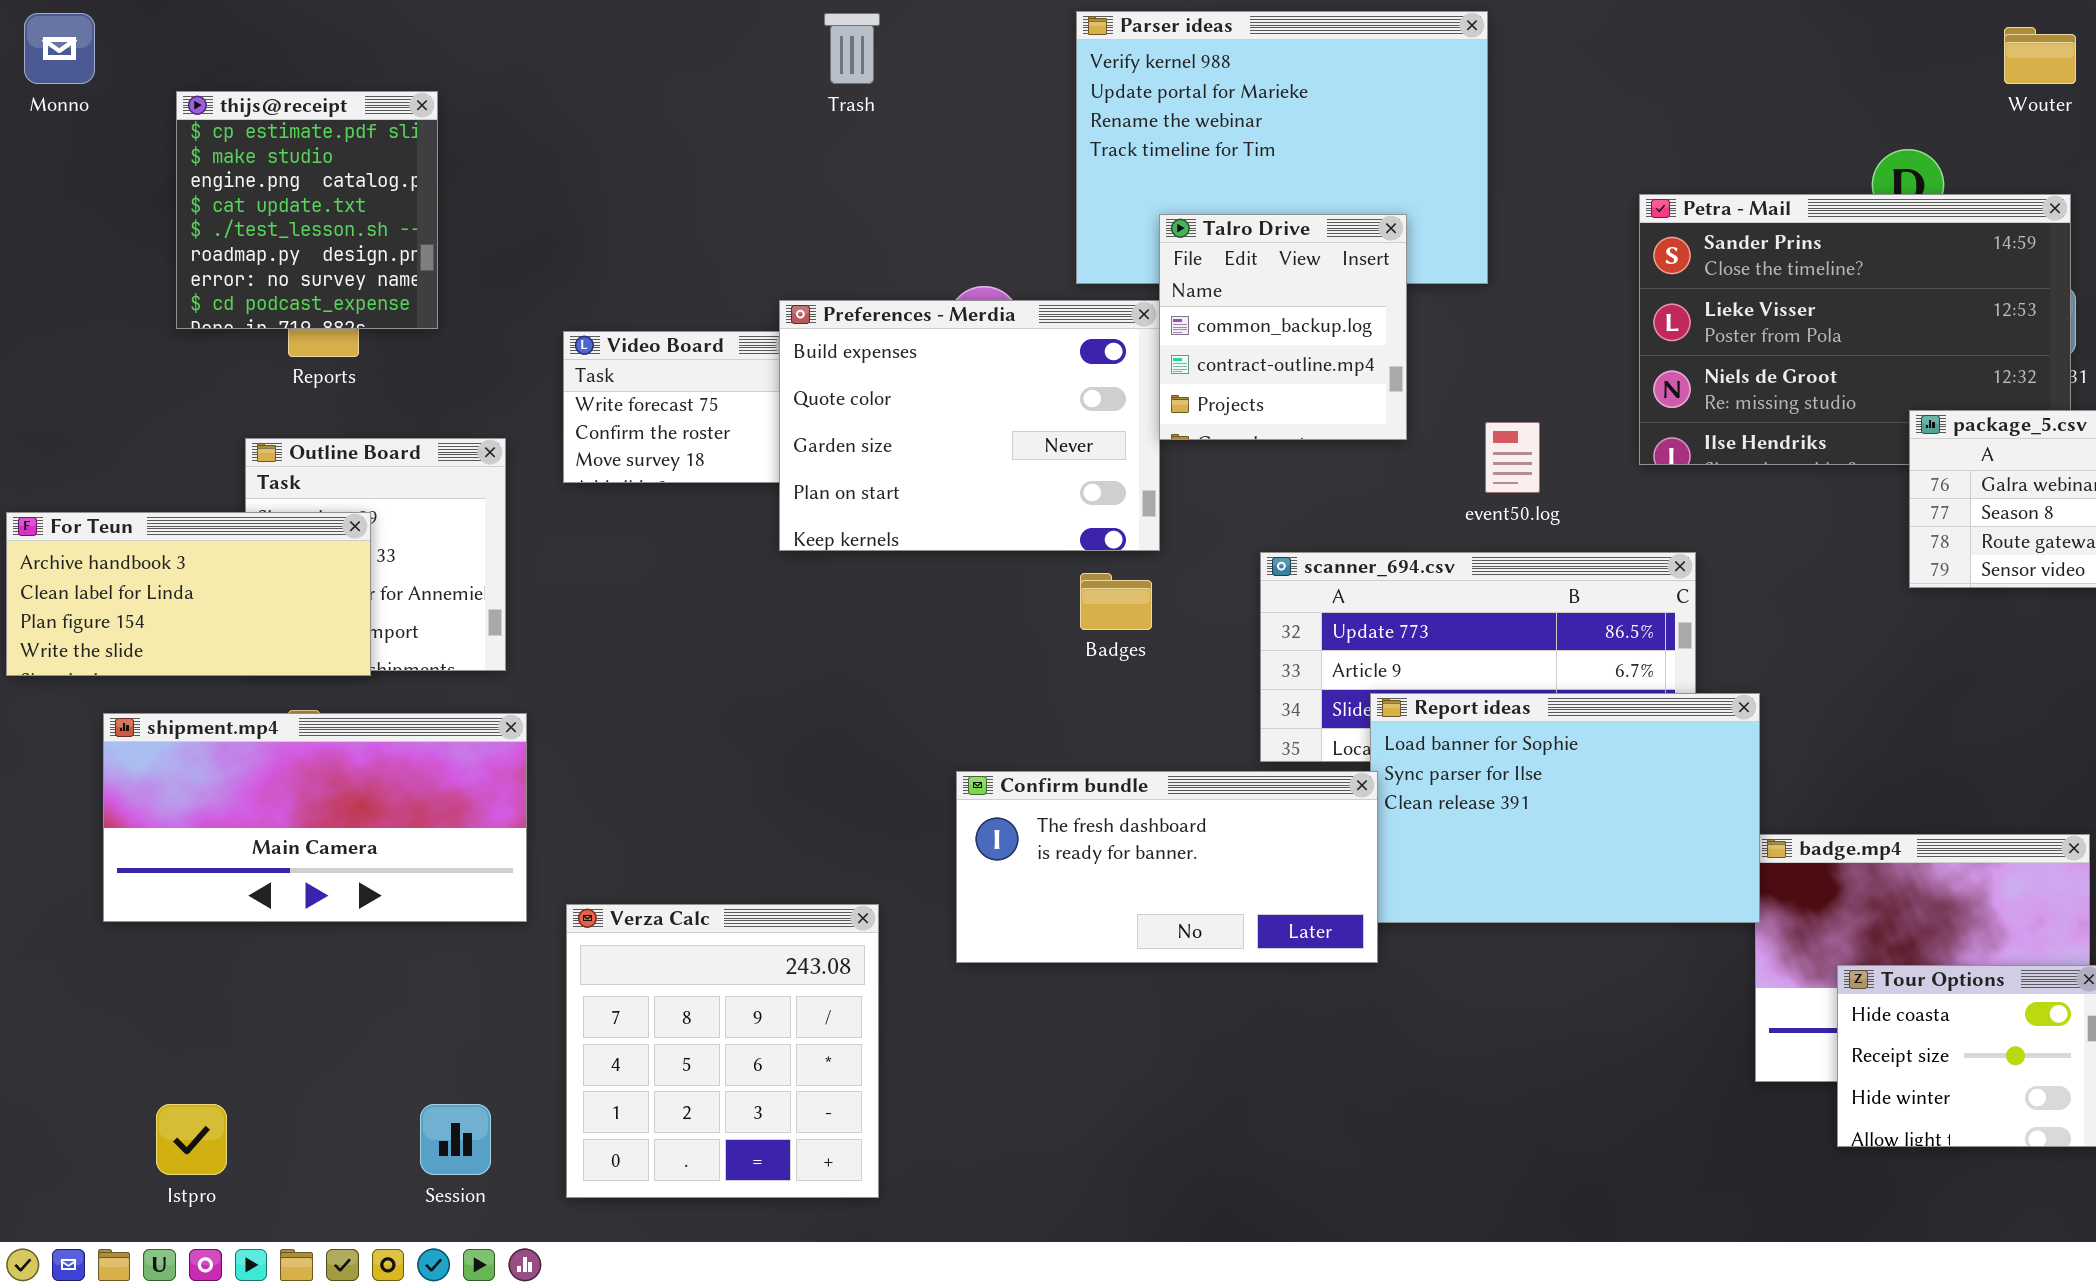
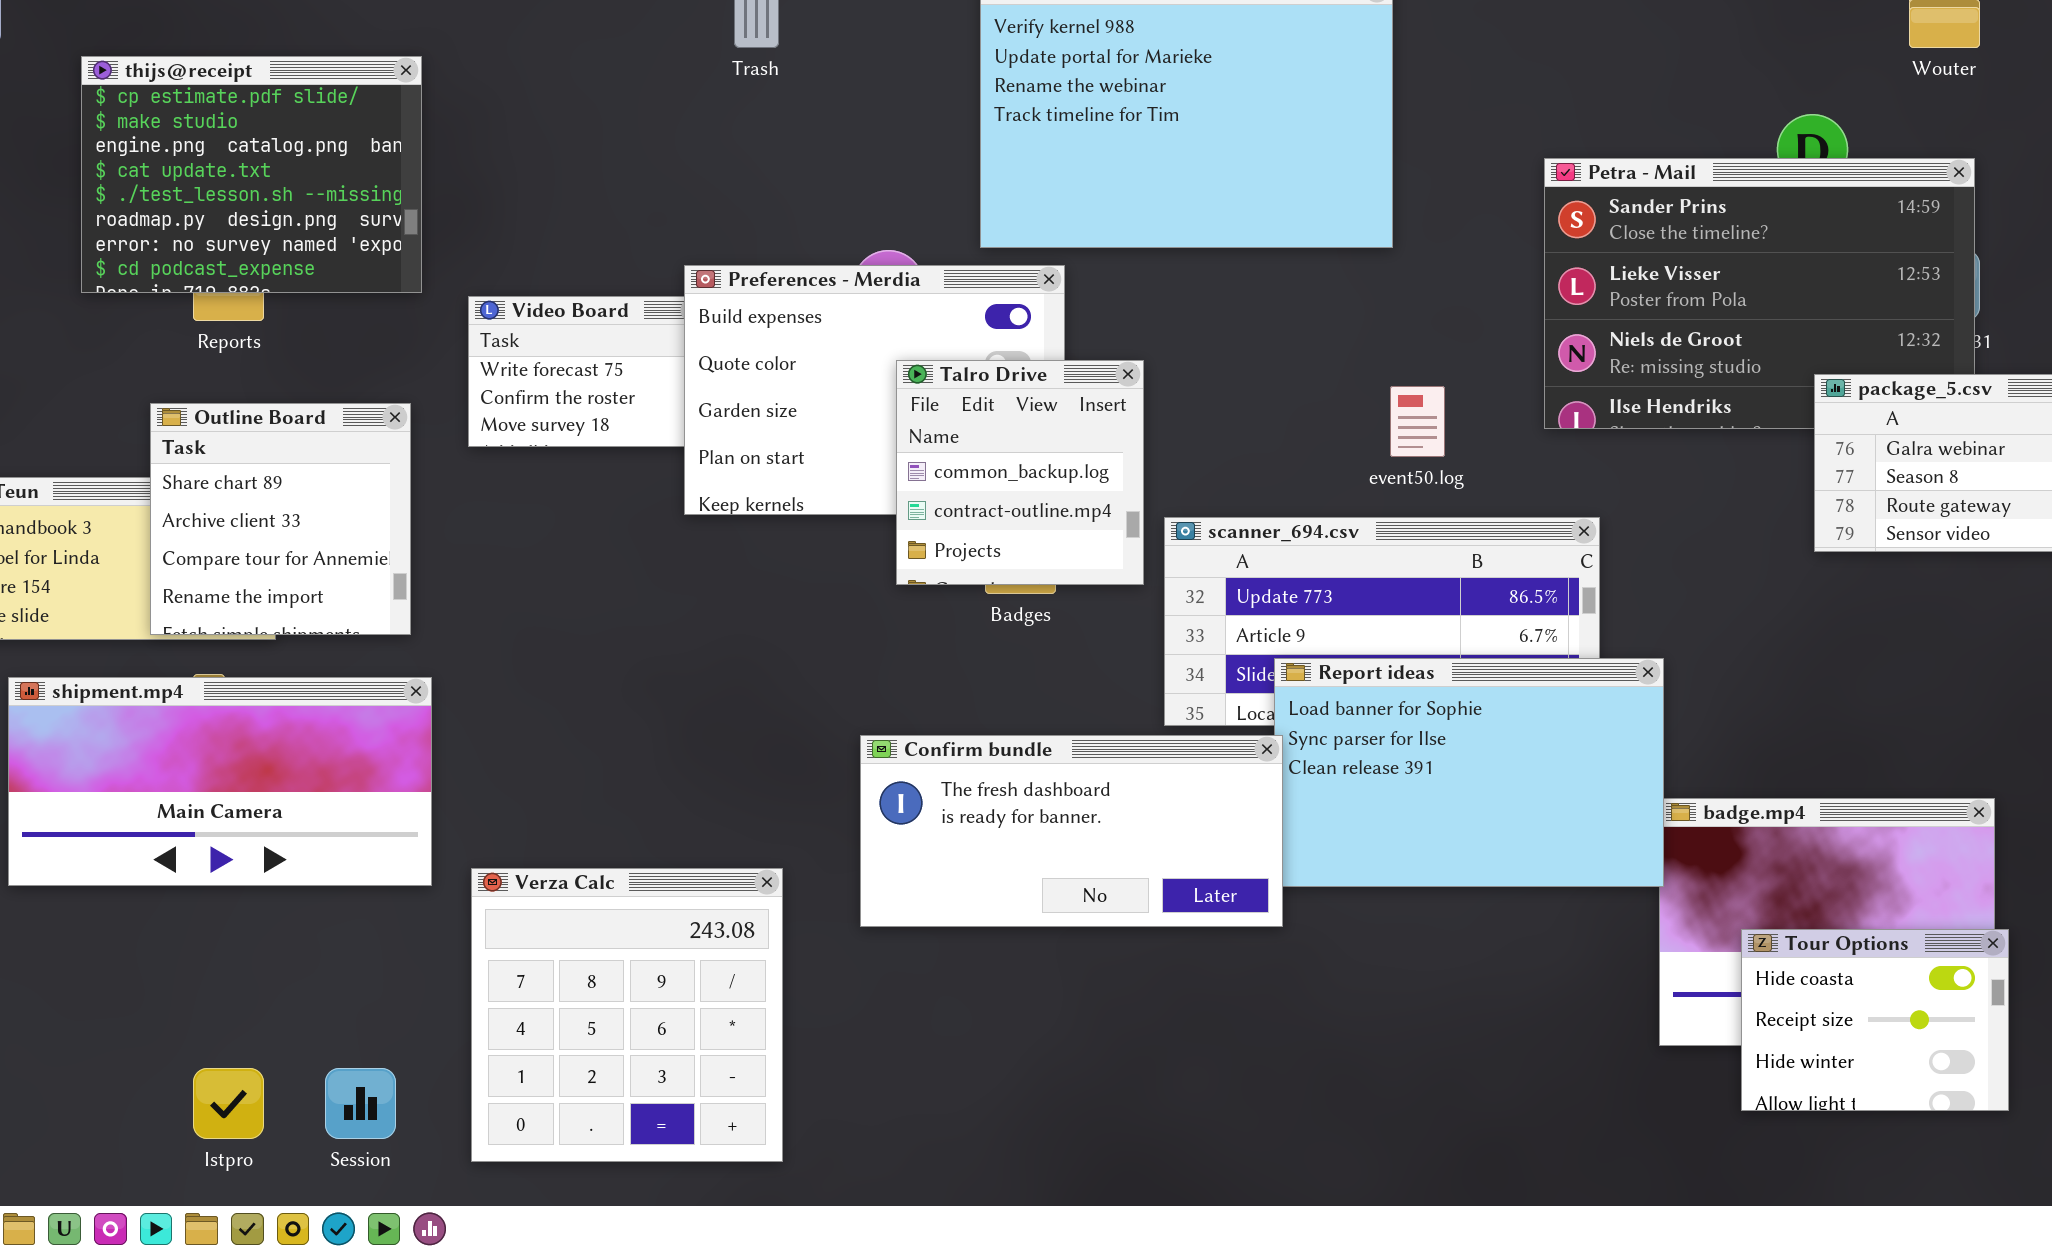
thijs@receipt: [176,91,438,329] -> [81,56,422,293], resized
Talro Drive: [1159,214,1407,440] -> [896,360,1144,585], moved
Outline Board: [245,438,506,671] -> [150,403,411,635], raised
Istpro: [156,1104,227,1175] -> [193,1068,264,1139], moved

